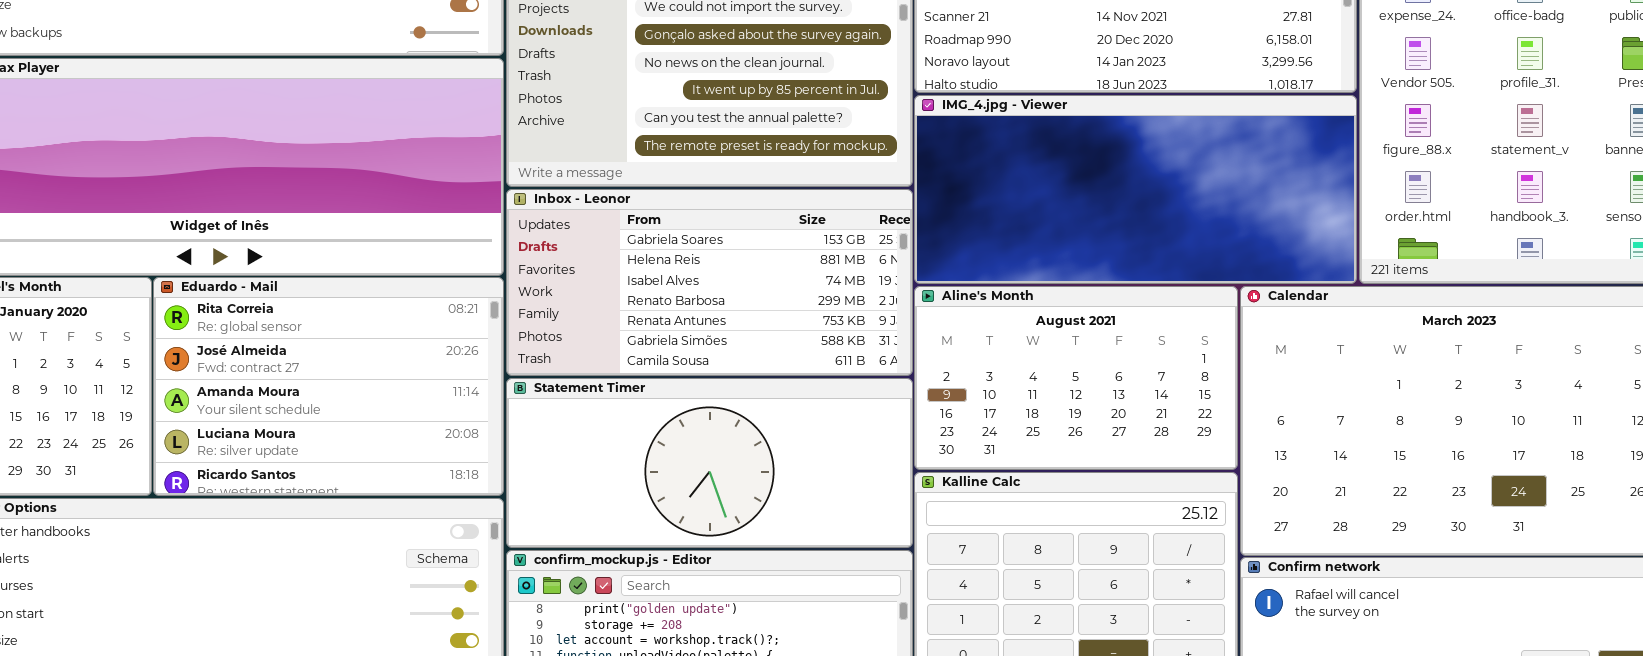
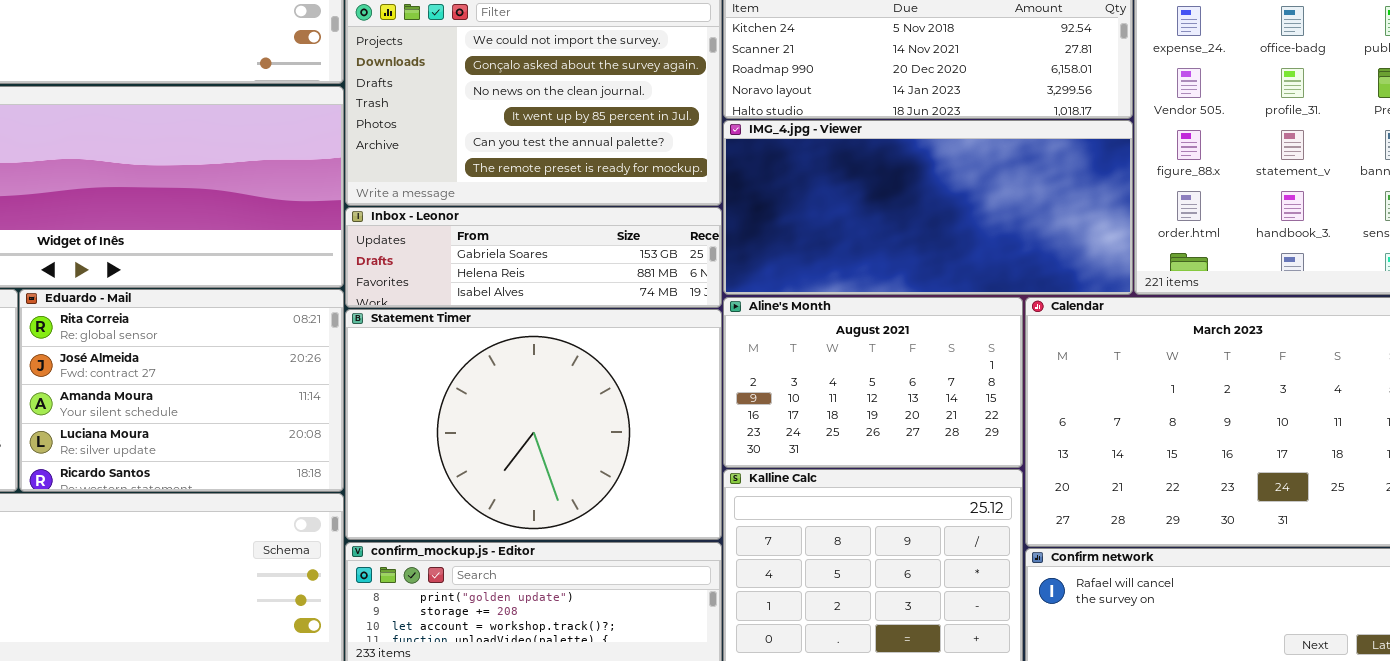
Inbox - Leonor: [506,189,913,376] -> [345,207,722,308], resized
Statement Timer: [506,378,913,548] -> [345,309,722,540], resized

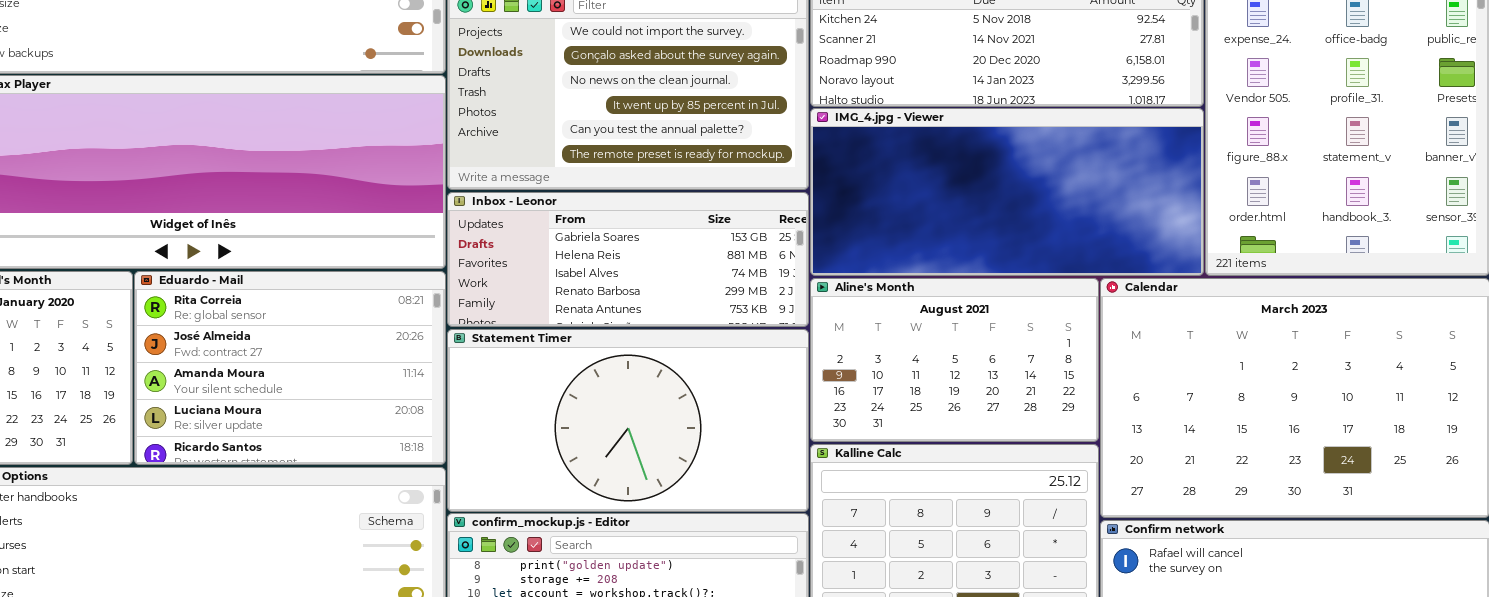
Inbox - Leonor: [345,207,722,308] -> [447,192,809,327], resized
Statement Timer: [345,309,722,540] -> [447,329,809,512], resized

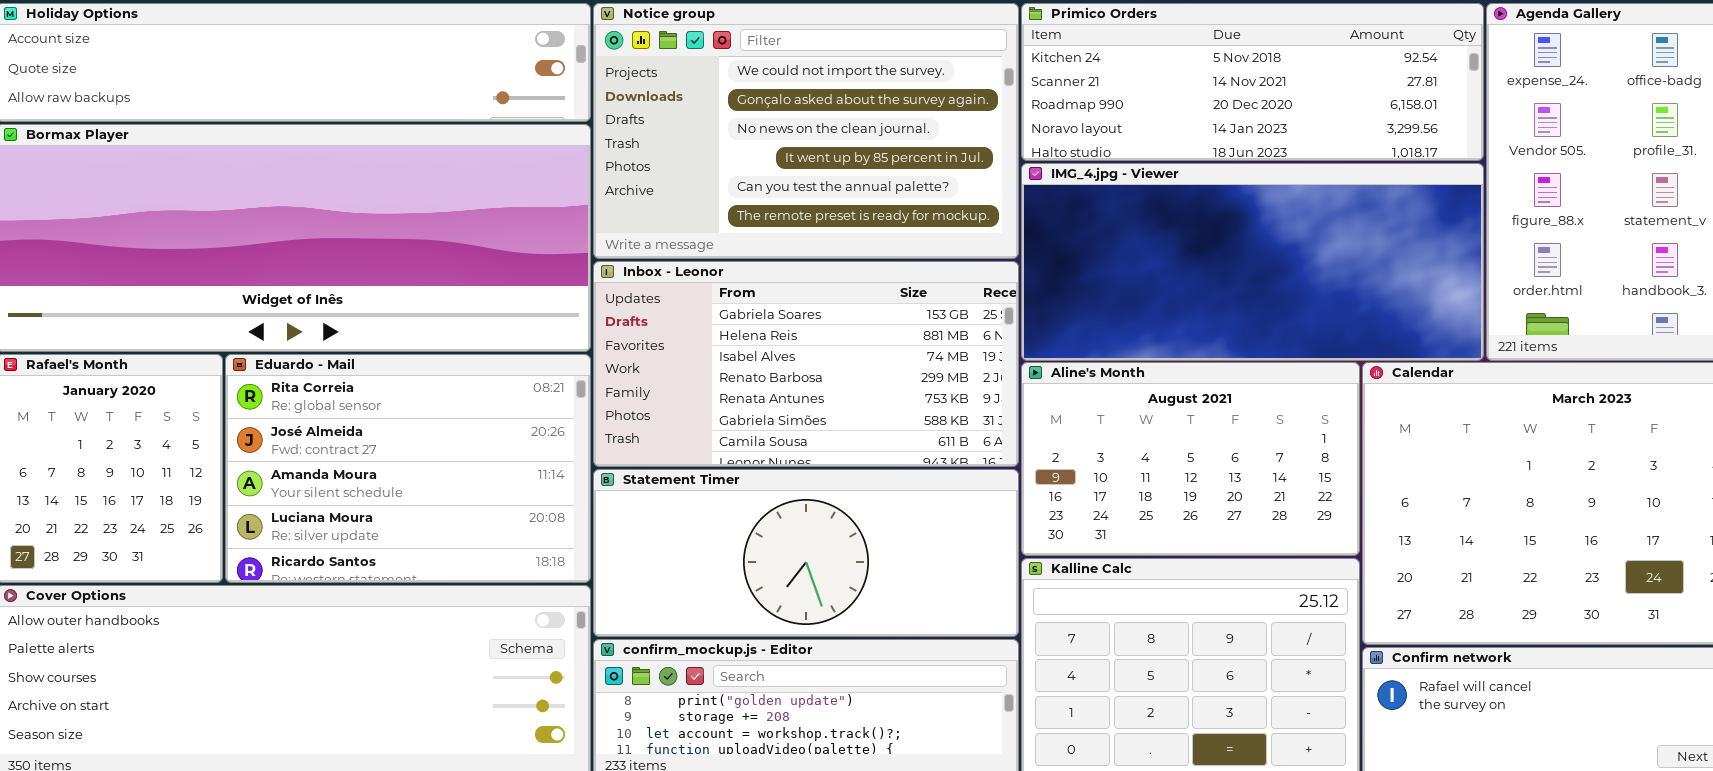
Inbox - Leonor: [447,192,809,327] -> [593,261,1019,467], resized
Statement Timer: [447,329,809,512] -> [593,469,1019,637], resized

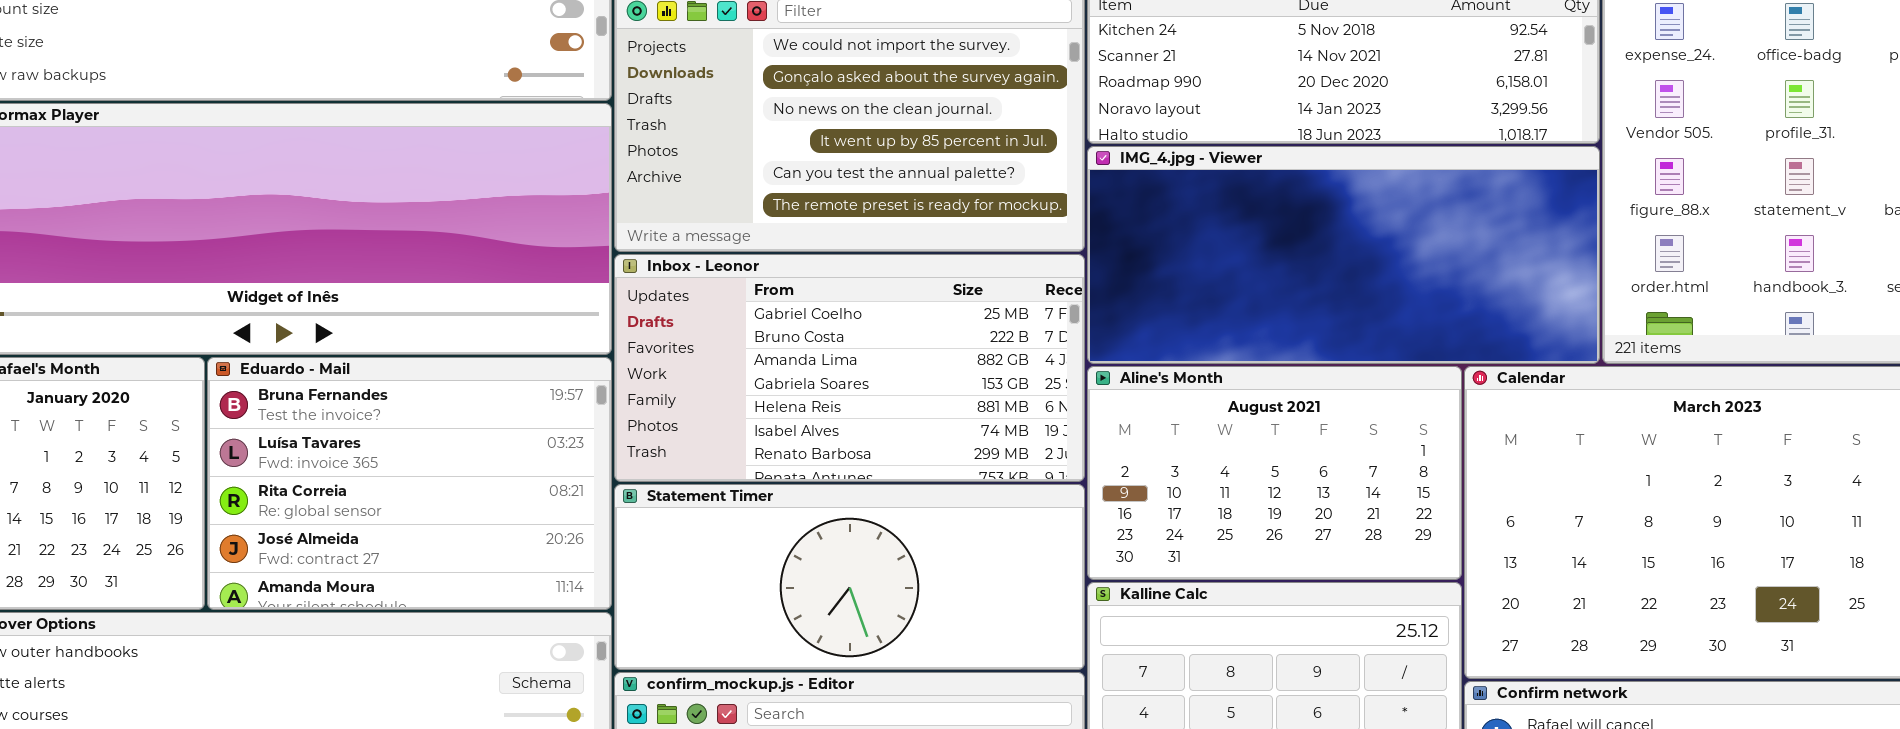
Inbox - Leonor: [593,261,1019,467] -> [614,254,1085,482], scrolled up 3 rows
Eduardo - Mail: [225,354,591,583] -> [207,357,612,610], scrolled up 2 rows

